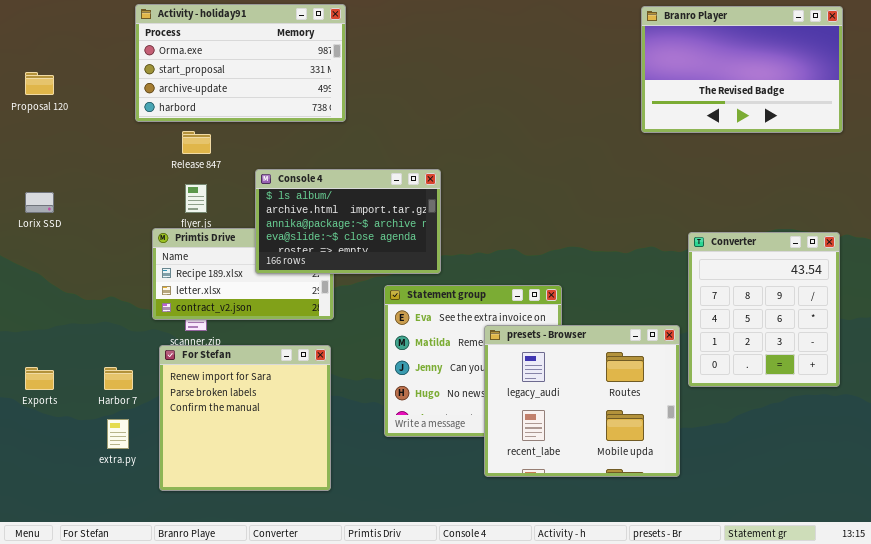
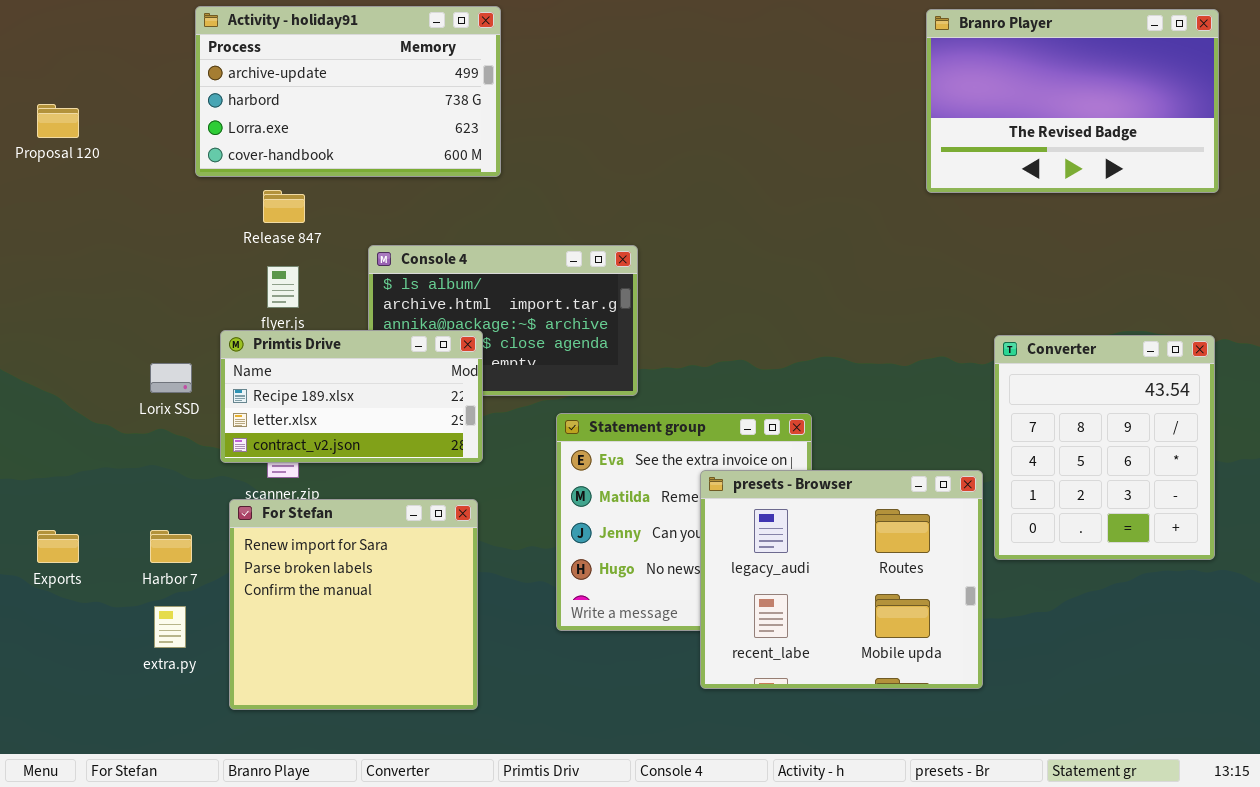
Activity - holiday91: [135,4,346,122] -> [195,6,501,177], scrolled down 2 rows
Lorix SSD: [25,192,54,213] -> [150,363,192,393], moved
Primtis Drive: [152,228,334,320] -> [220,330,483,463], raised

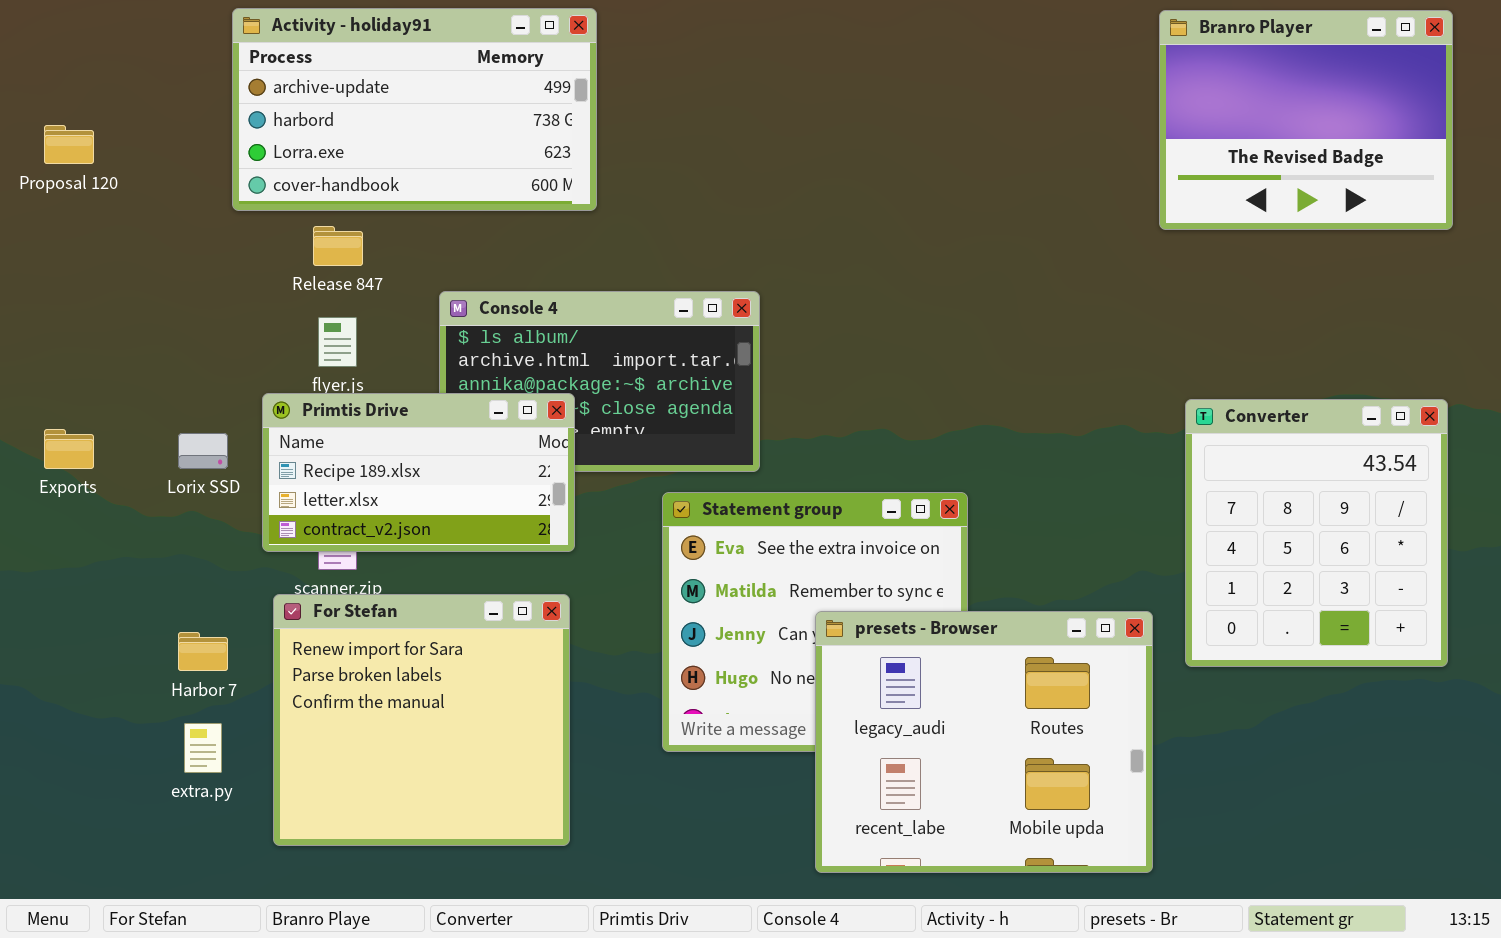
Branro Player: [926,9,1219,193] -> [1159,10,1453,230], resized
presets - Browser: [700,470,983,689] -> [815,611,1153,873], moved
Exports: [37,530,79,563] -> [44,429,94,469], moved

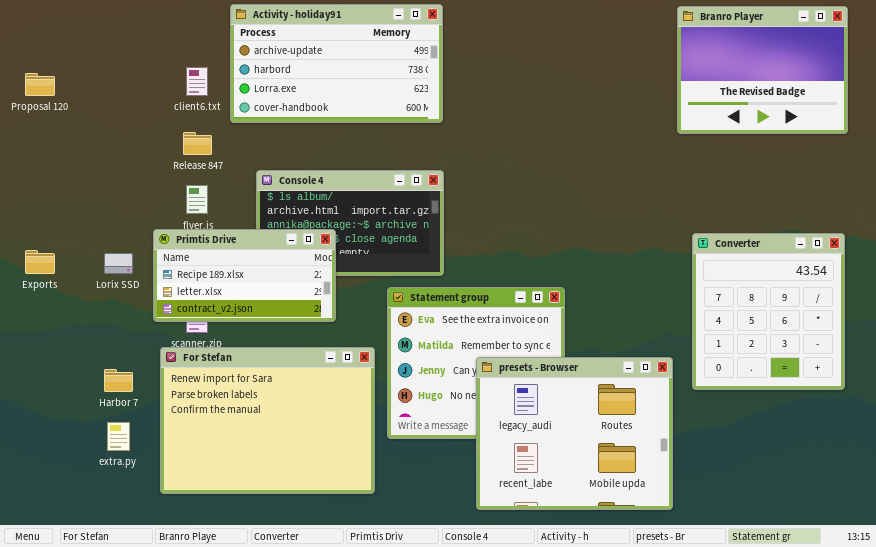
Activity - holiday91: [232,8,597,211] -> [230,4,443,123], moved
For Stefan: [273,594,570,846] -> [160,347,375,494], resized

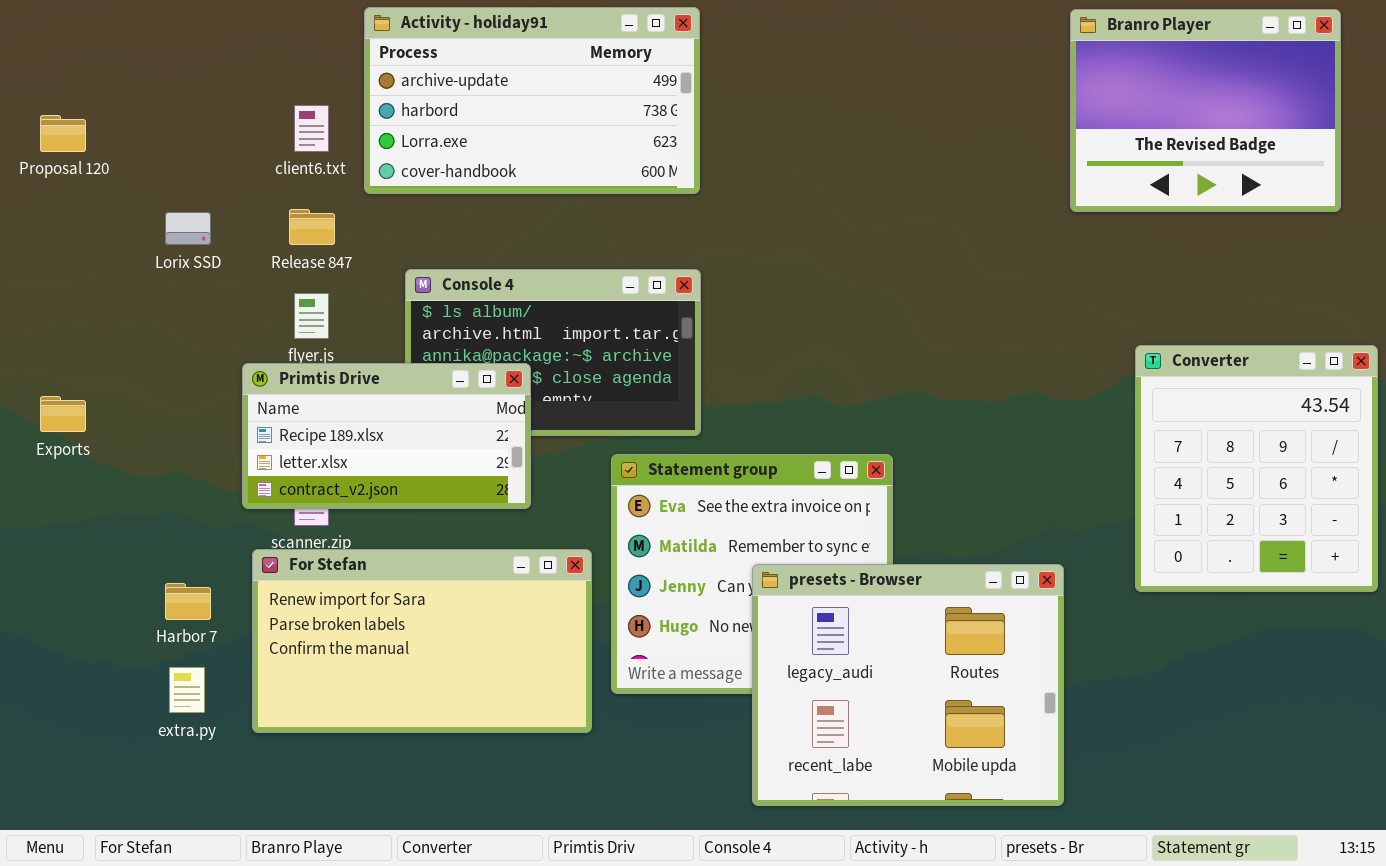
Converter: [692,233,845,390] -> [1135,345,1378,592], moved
Lorix SSD: [104,253,133,274] -> [165,212,211,245], moved
For Stefan: [160,347,375,494] -> [252,549,592,733], resized

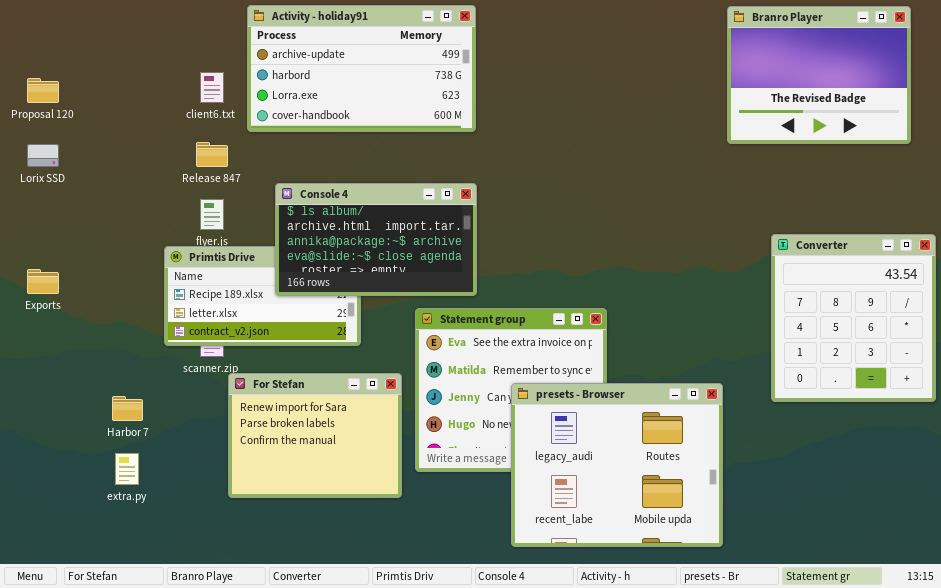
Lorix SSD: [165,212,211,245] -> [27,144,59,167], moved
Console 4: [405,269,701,436] -> [275,183,477,296], raised
For Stefan: [252,549,592,733] -> [228,373,402,498], resized

